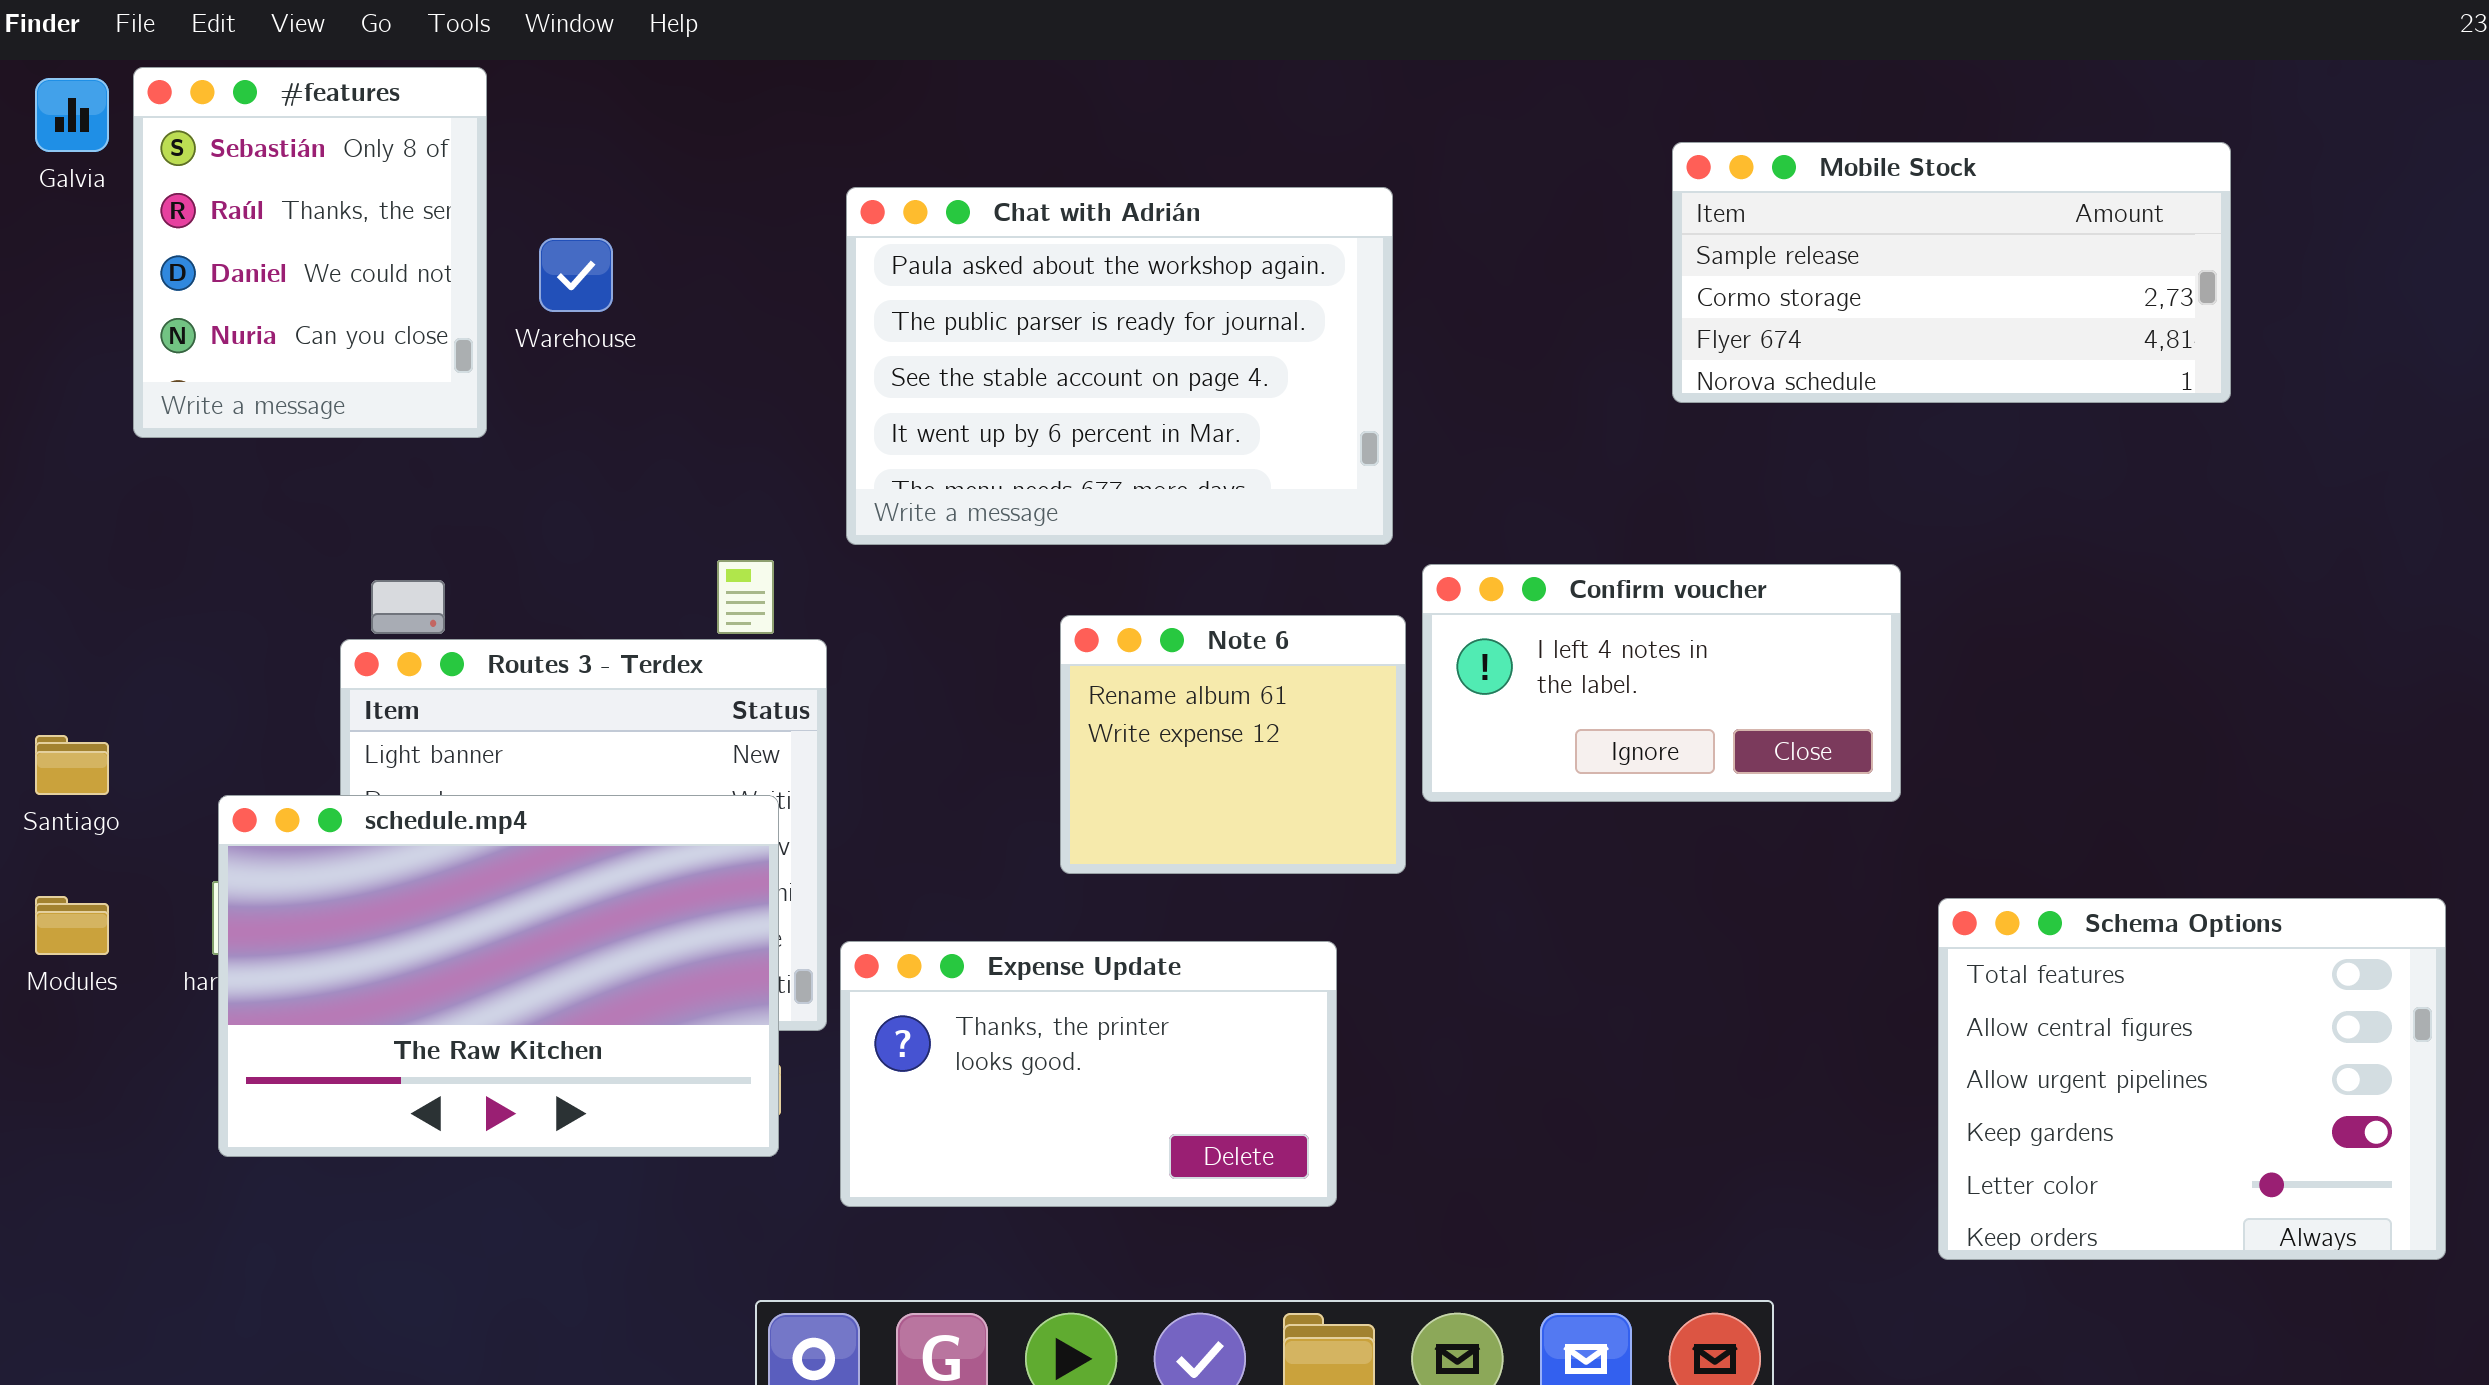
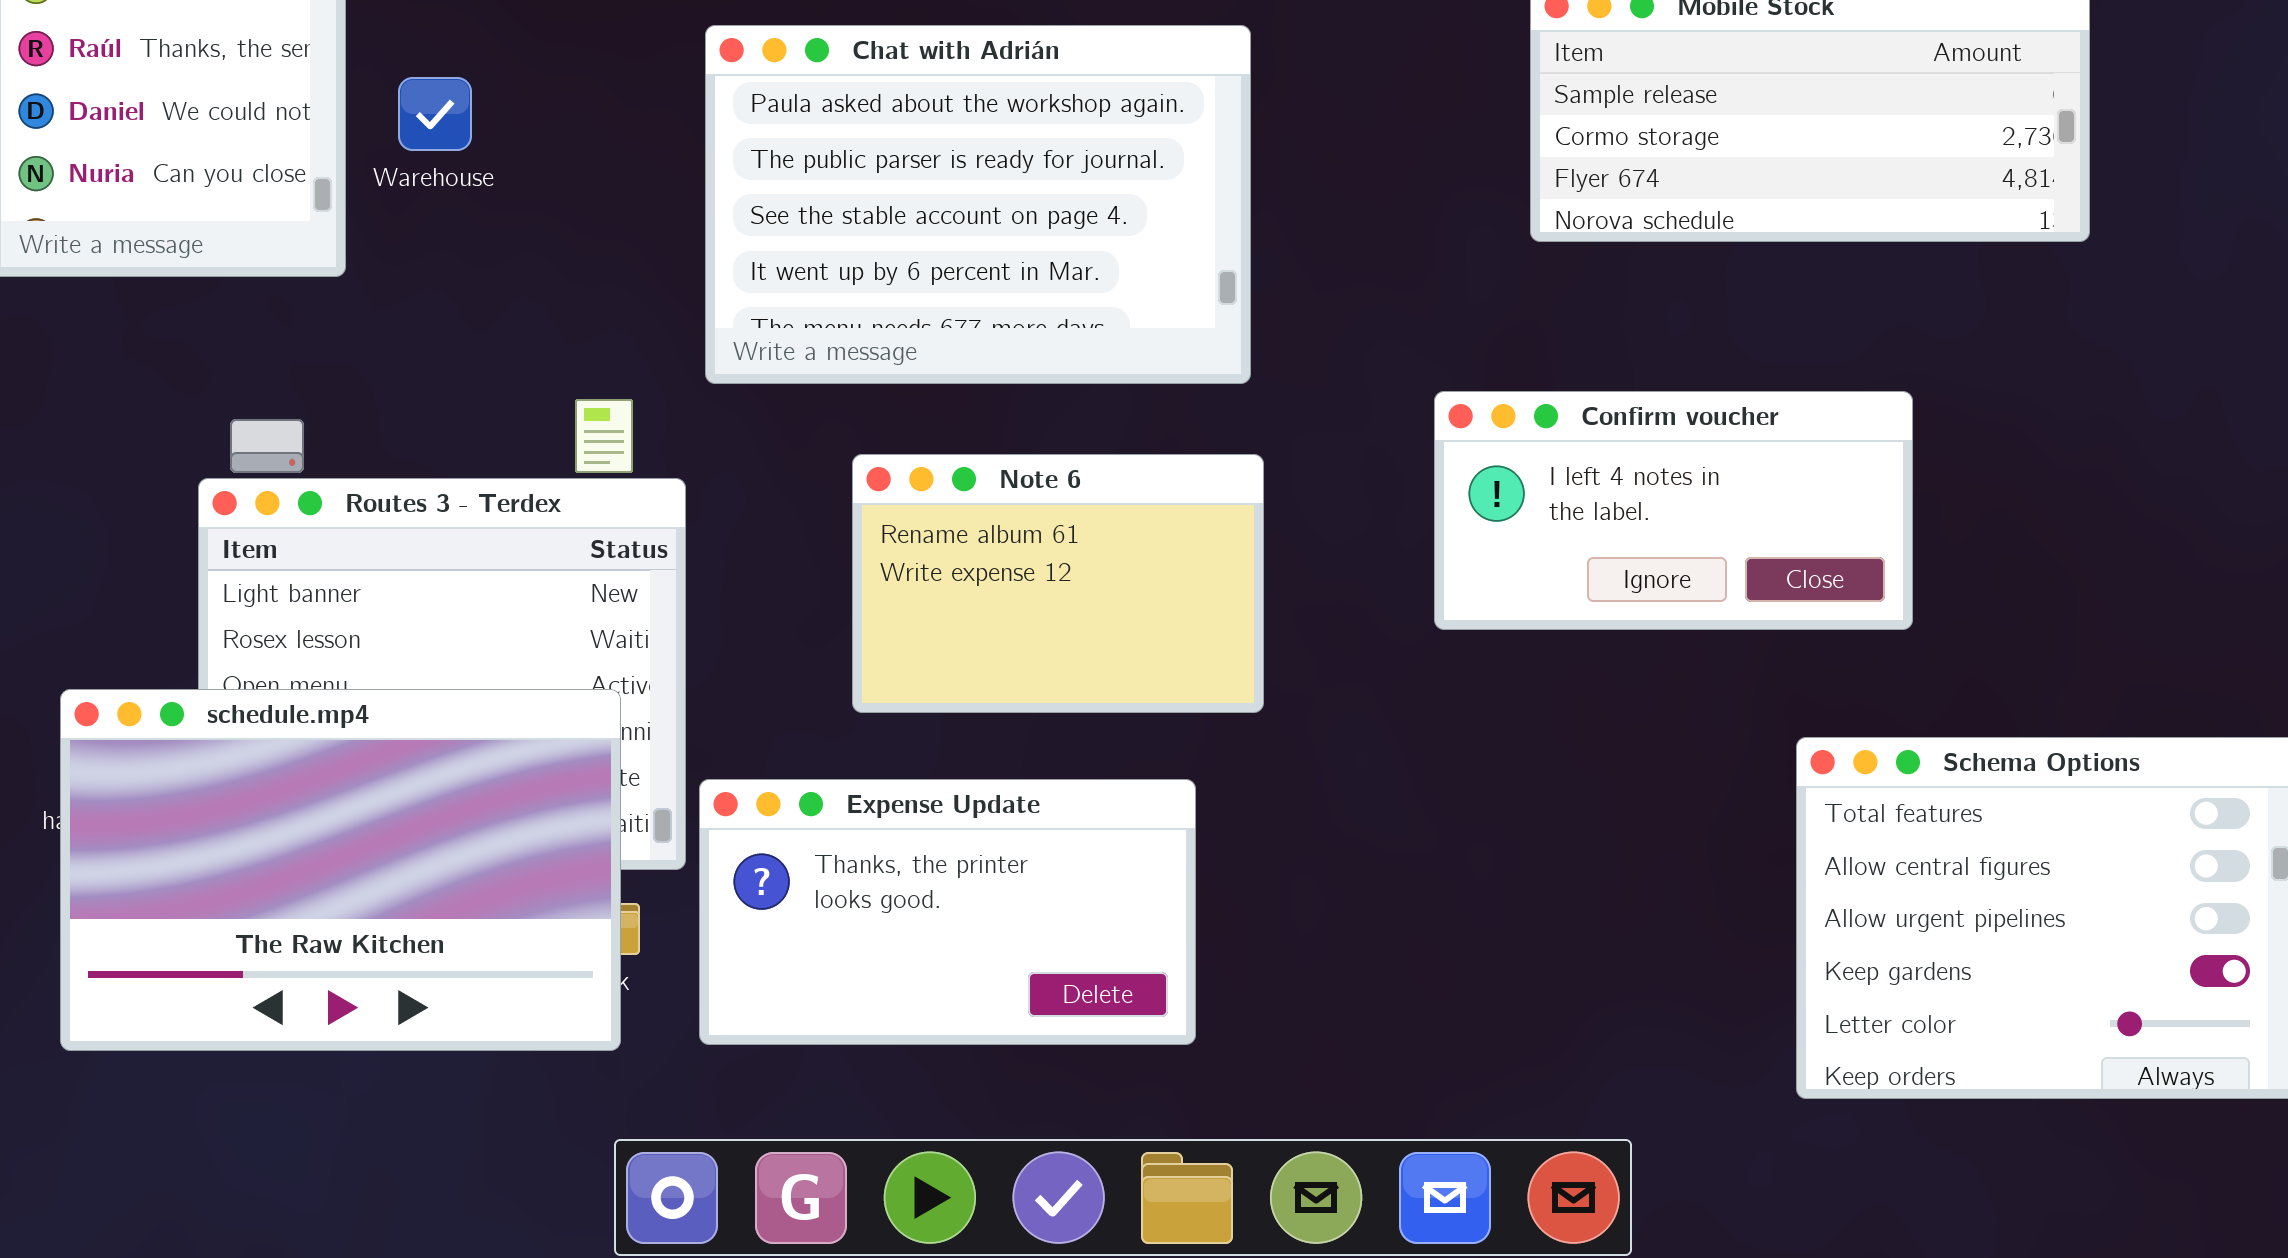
Confirm voucher: [1422,564,1901,802] -> [1434,391,1913,630], moved
Note 6: [1060,615,1406,874] -> [852,454,1264,713], resized
schedule.mp4: [218,795,779,1157] -> [60,689,621,1051], moved

